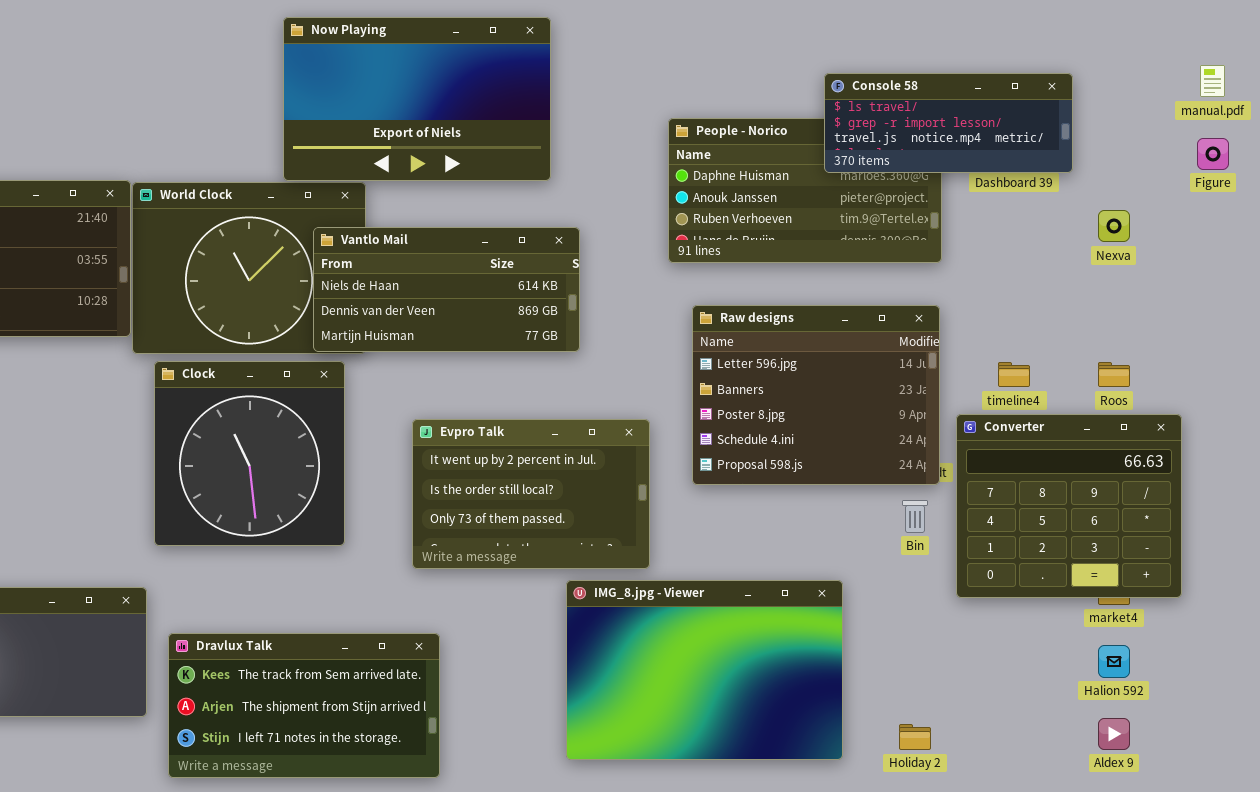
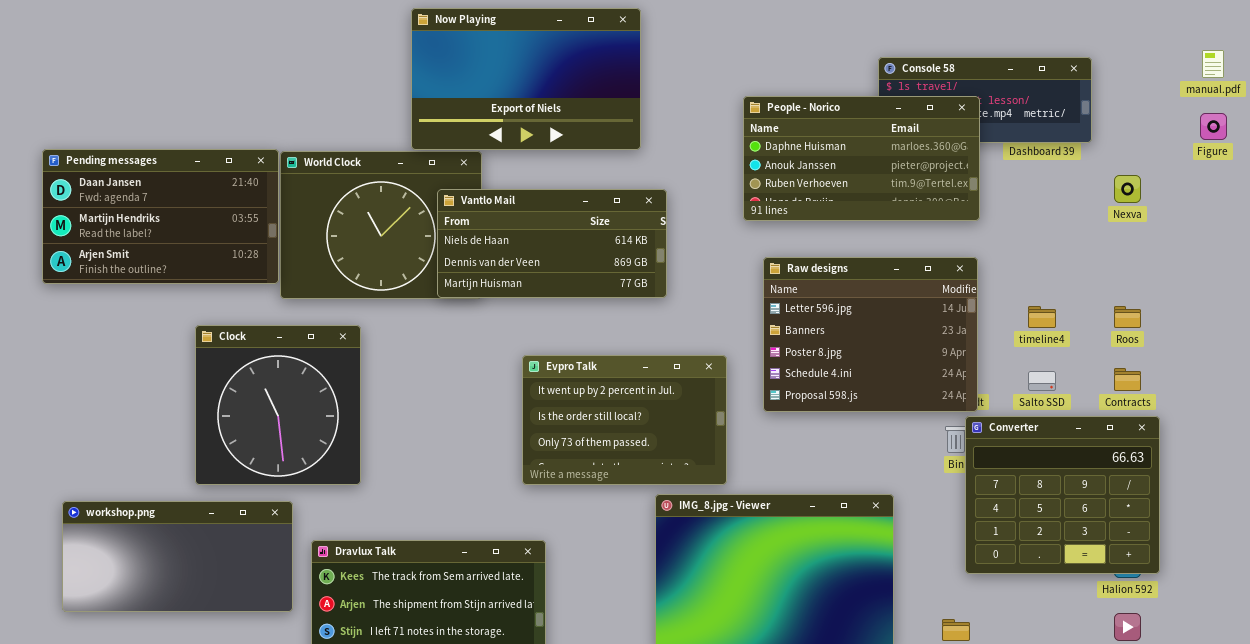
People - Norico: [668,118,942,263] -> [743,96,980,221], raised
Clock: [154,361,345,546] -> [195,325,361,485], moved
Converter: [956,414,1182,598] -> [965,416,1160,574], moved

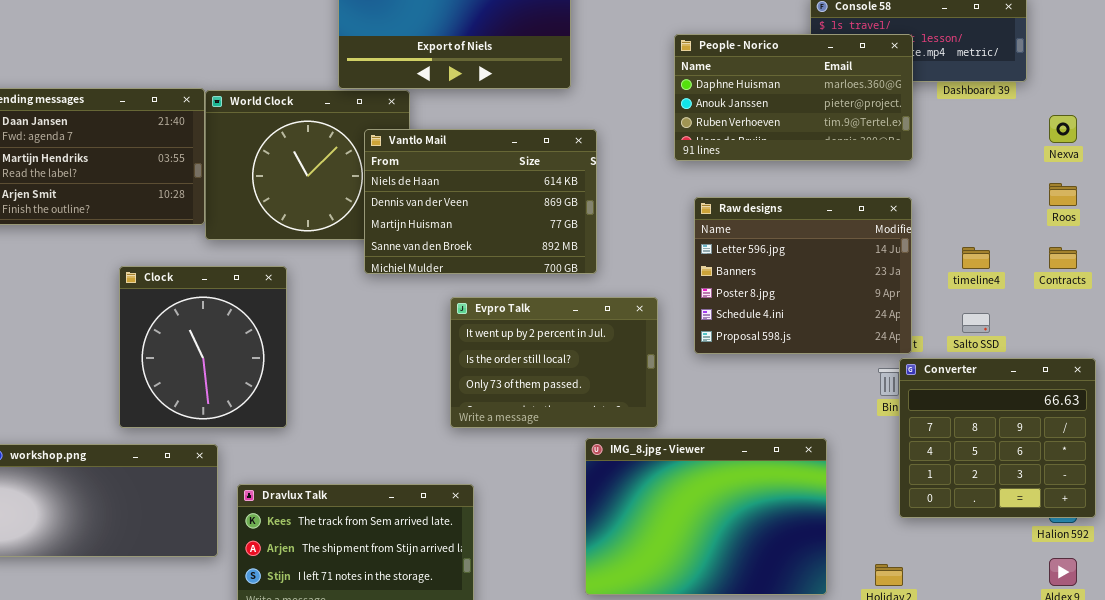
Vantlo Mail: [437,189,667,298] -> [364,129,597,274], resized
Roos: [1114,306,1141,328] -> [1049,183,1077,206], moved
Contracts: [1114,368,1141,391] -> [1049,247,1077,269], moved

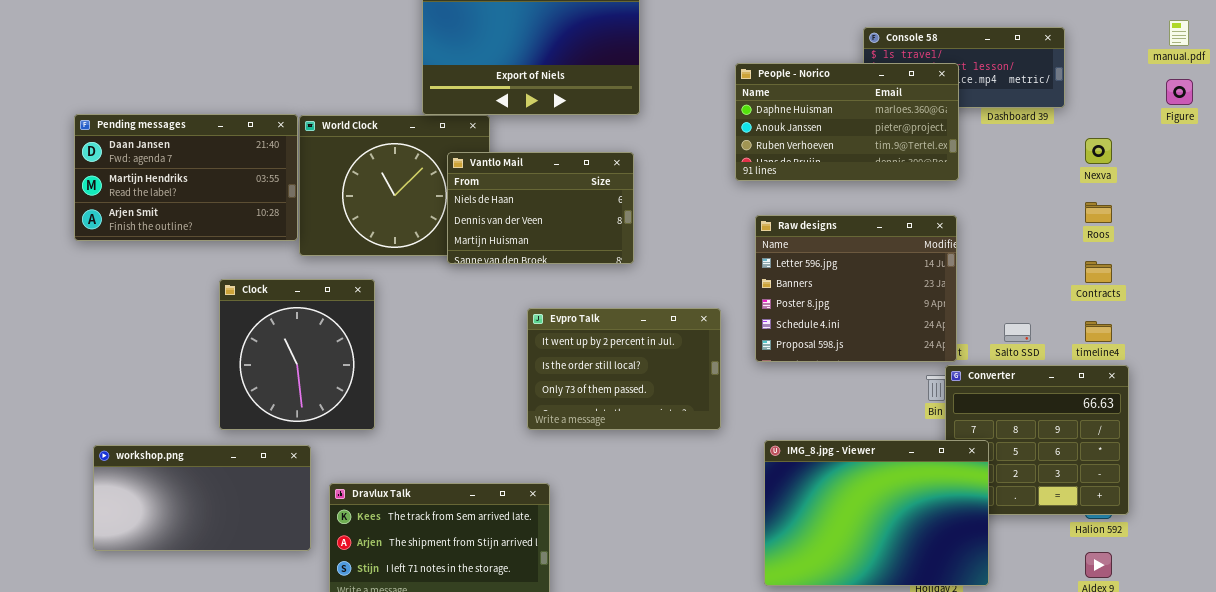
Vantlo Mail: [364,129,597,274] -> [447,152,634,264], resized
timeline4: [962,247,990,269] -> [1085,321,1112,342], moved
IMG_8.jpg - Viewer: [585,438,827,595] -> [764,440,989,586], moved

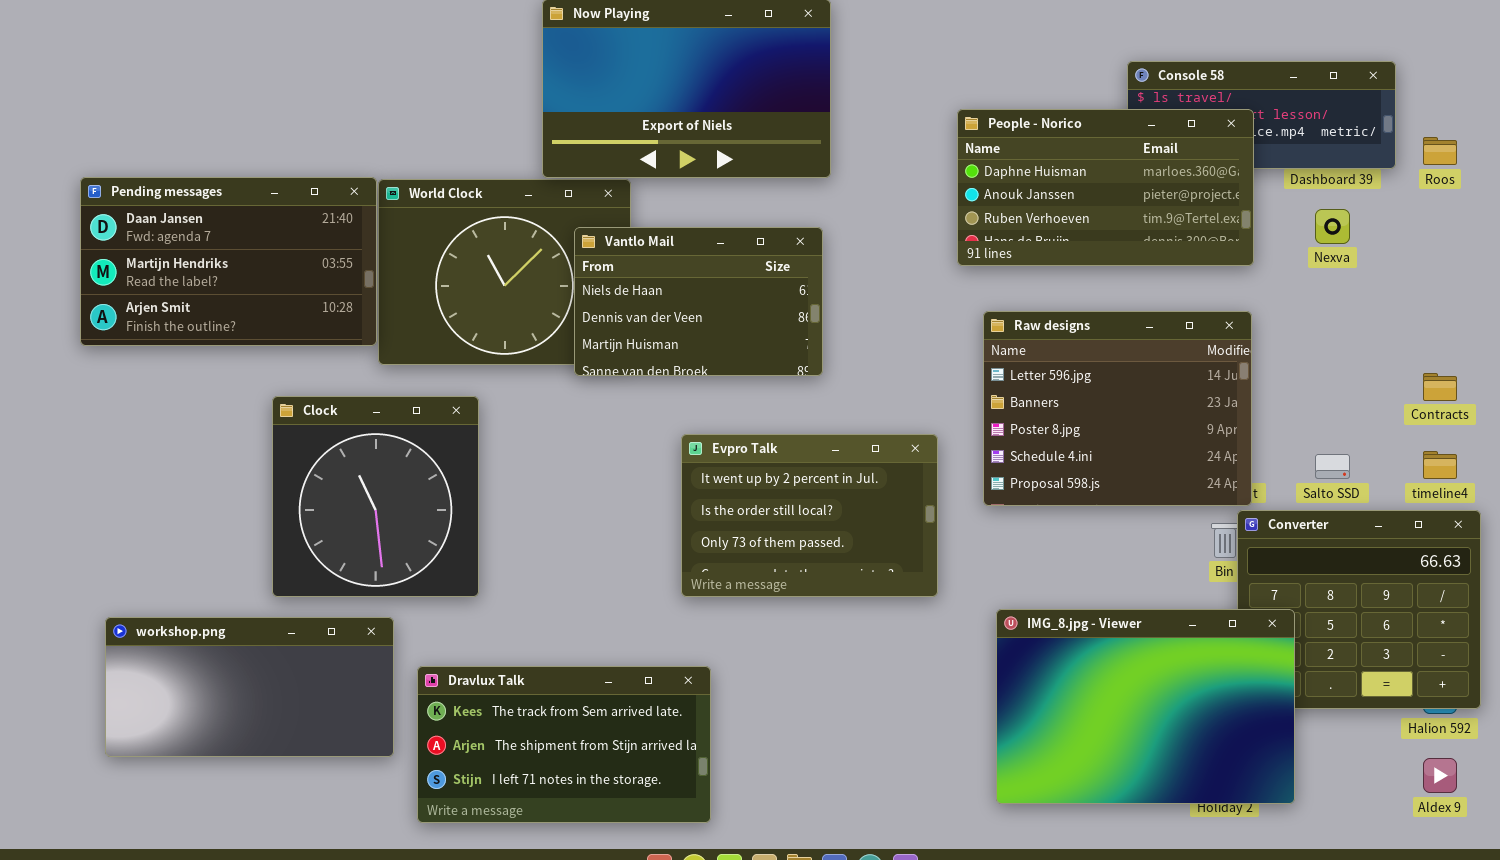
Nexva: [1085,138,1112,164] -> [1315,209,1350,244], moved
Roos: [1085,202,1112,223] -> [1423,137,1457,165], moved

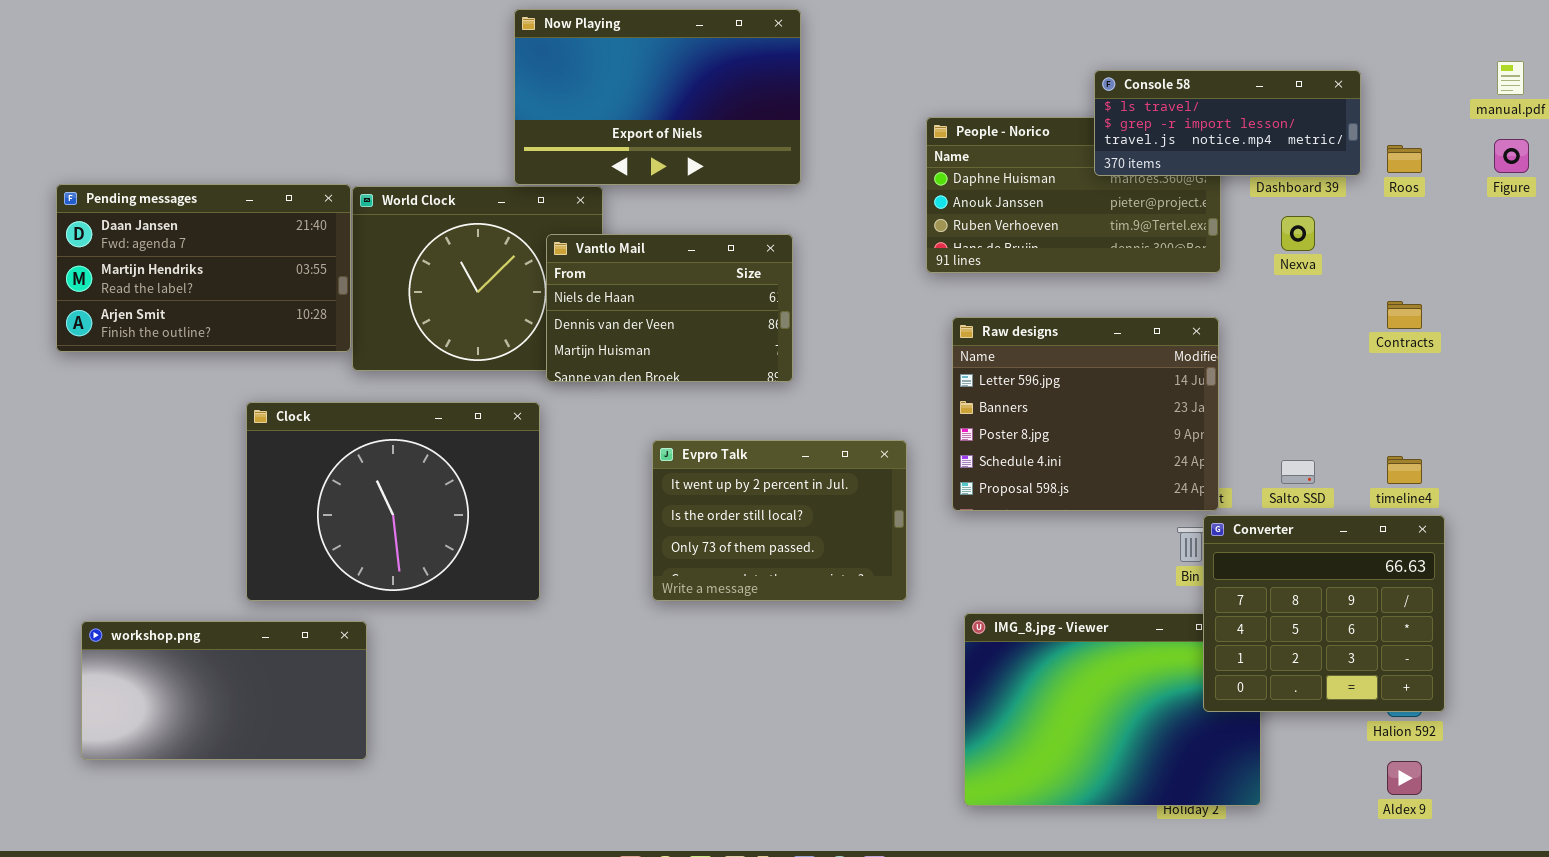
Console 58: [1127,61,1396,169] -> [1094,70,1361,176], raised
Contracts: [1423,373,1457,401] -> [1387,301,1422,329], moved
Clock: [272,396,479,597] -> [246,402,540,601], resized
Converter: [1237,510,1481,709] -> [1203,515,1445,712], raised
Dravlux Talk: [417,666,711,823] -> none, closed

